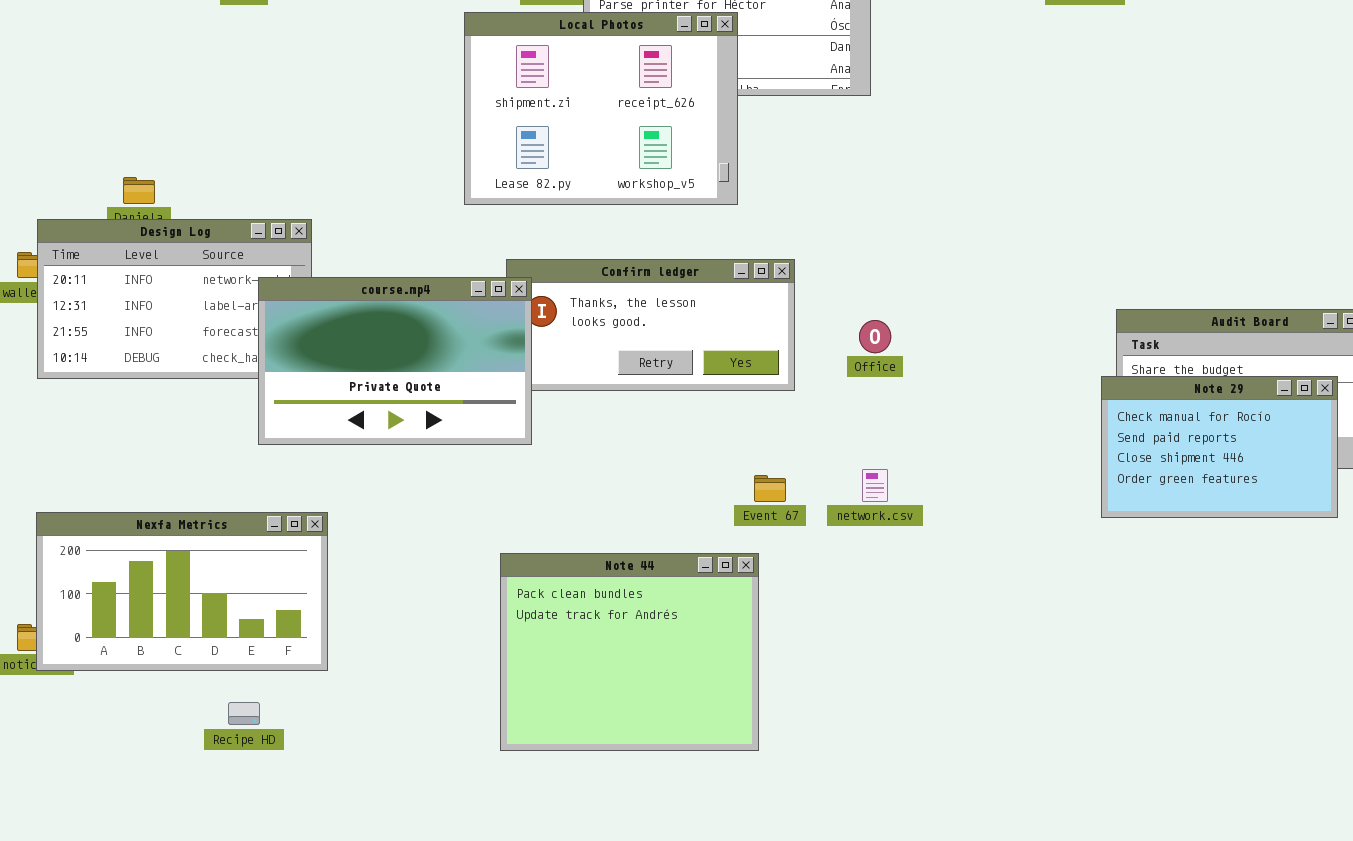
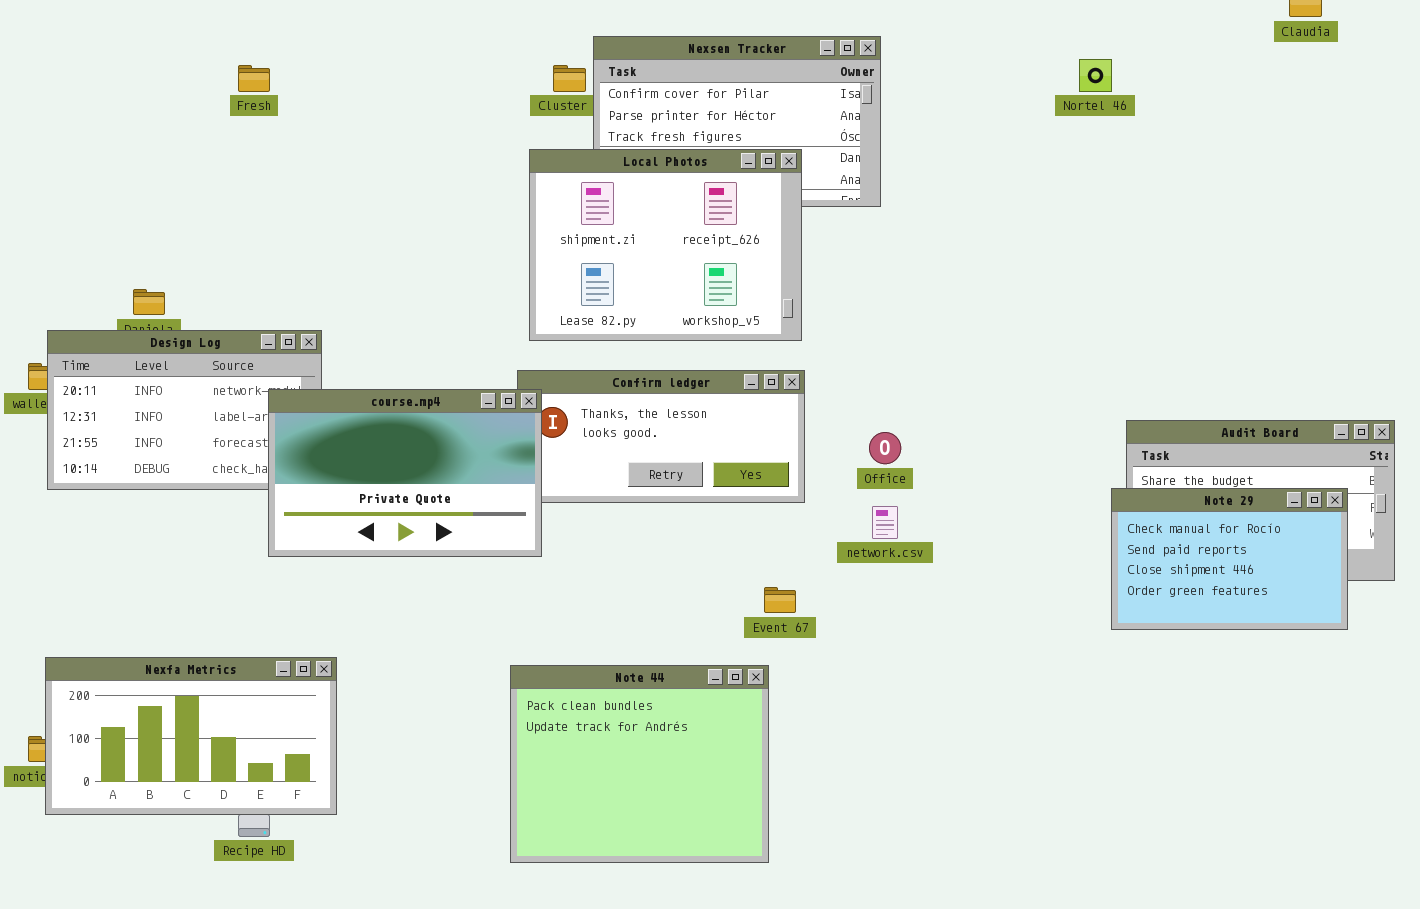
Local Photos: [464,12,738,205] -> [529,149,802,341], moved
network.csv: [862,469,888,502] -> [872,506,898,539], moved
Nexfa Metrics: [36,512,328,671] -> [45,657,337,815], moved

